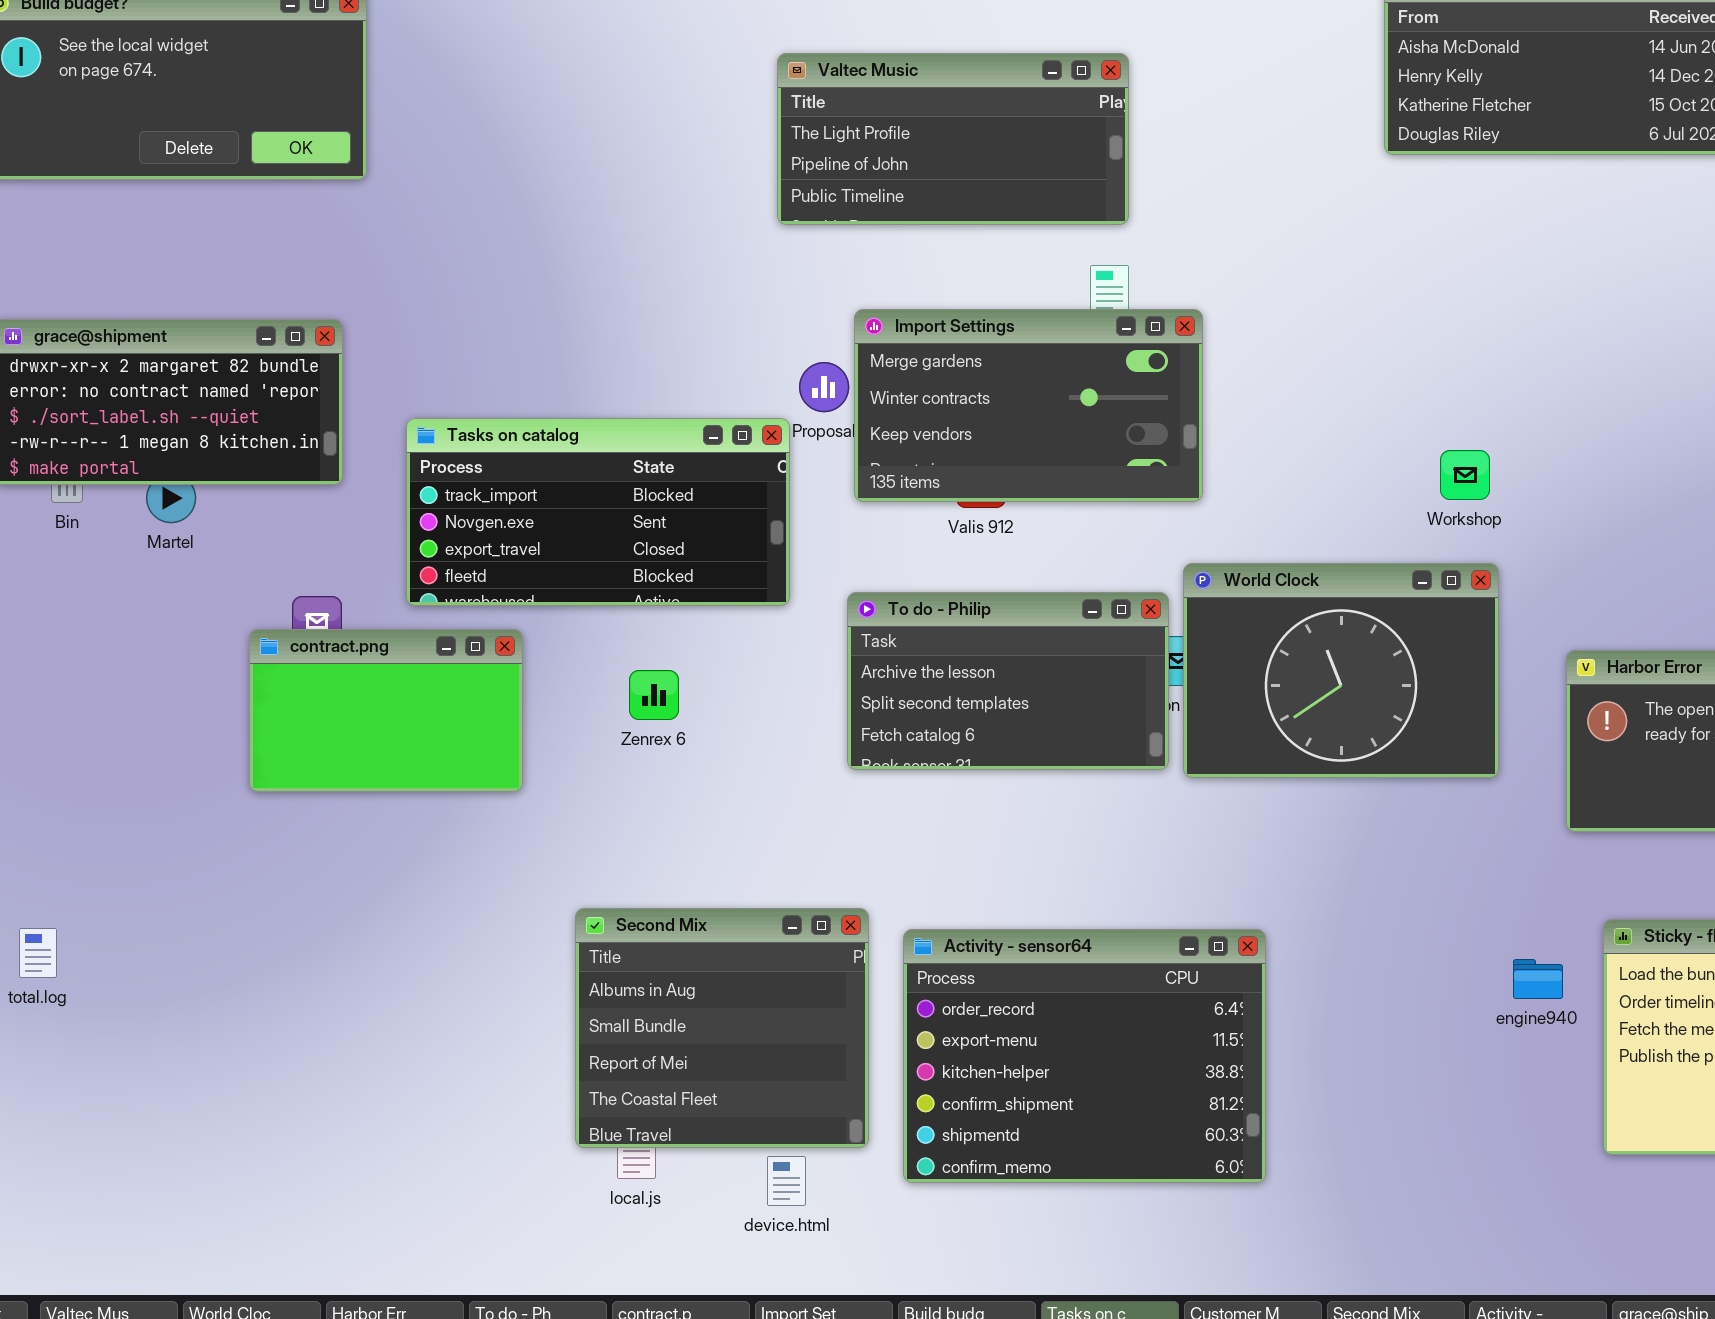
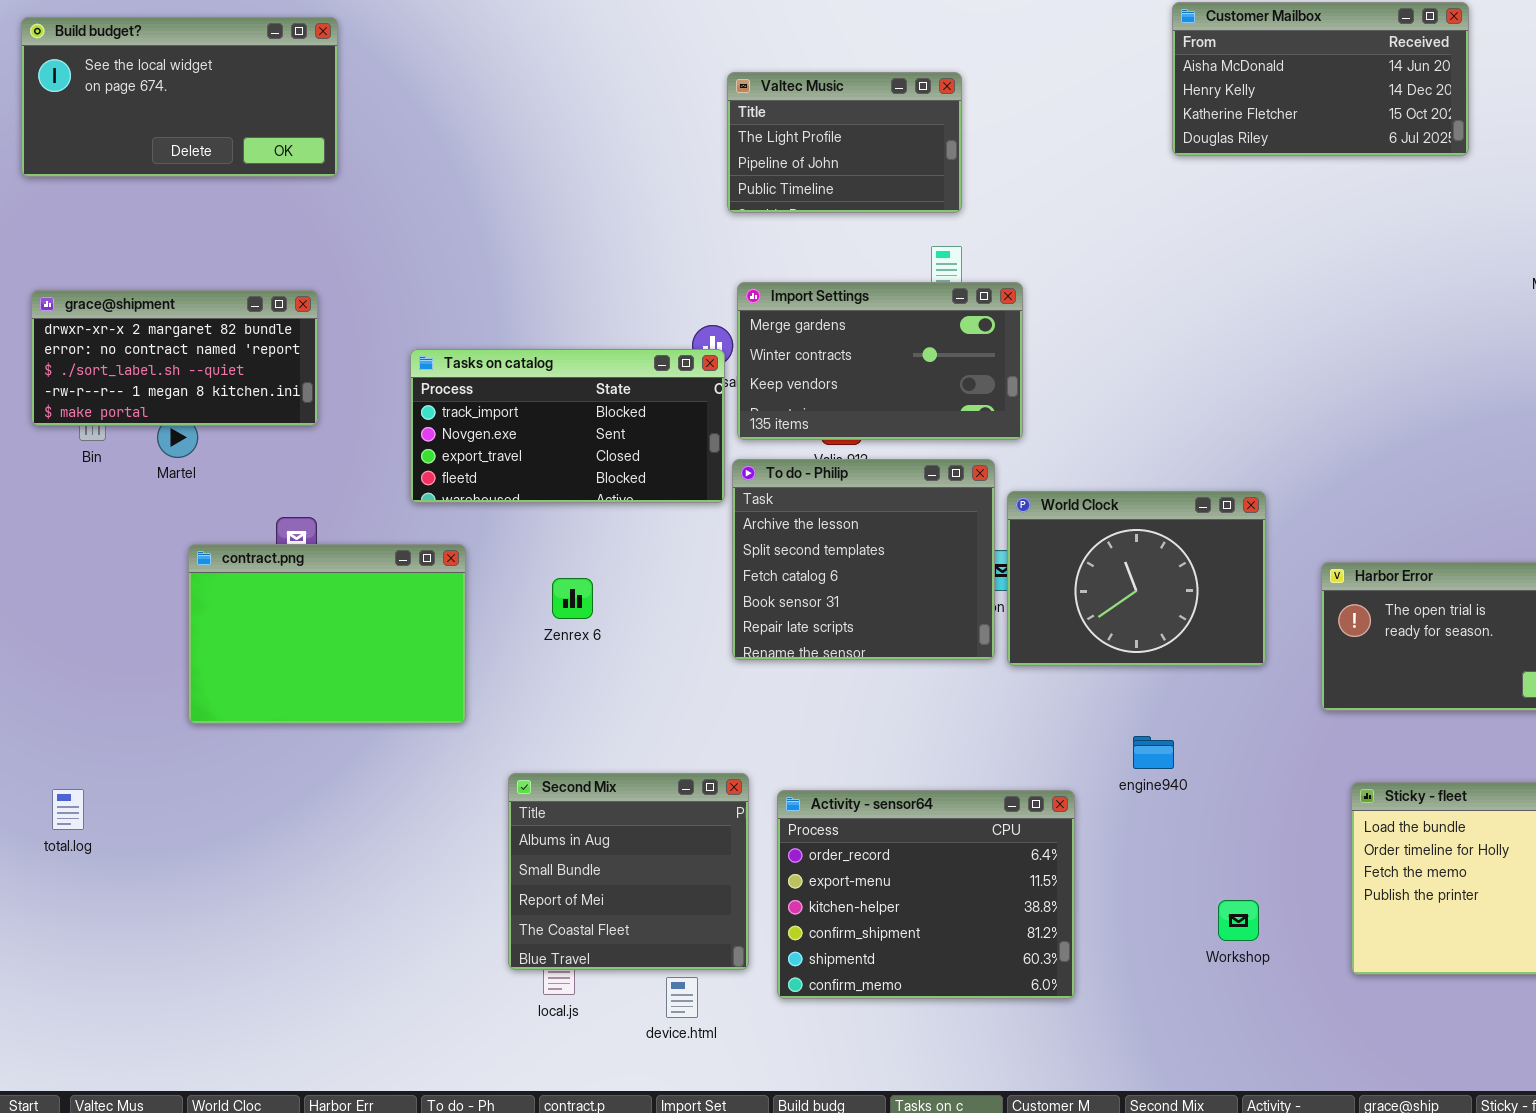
Valtec Music: [777,53,1129,225] -> [727,72,962,213], resized
Tasks on catalog: [406,418,790,606] -> [410,349,725,503], moved
Workshop: [1440,450,1490,500] -> [1218,900,1259,941], moved
To do - Philip: [847,592,1169,770] -> [732,459,995,660], resized
contract.png: [249,629,523,792] -> [188,544,466,724], resized
engine940: [1513,959,1563,999] -> [1133,736,1174,769], moved

